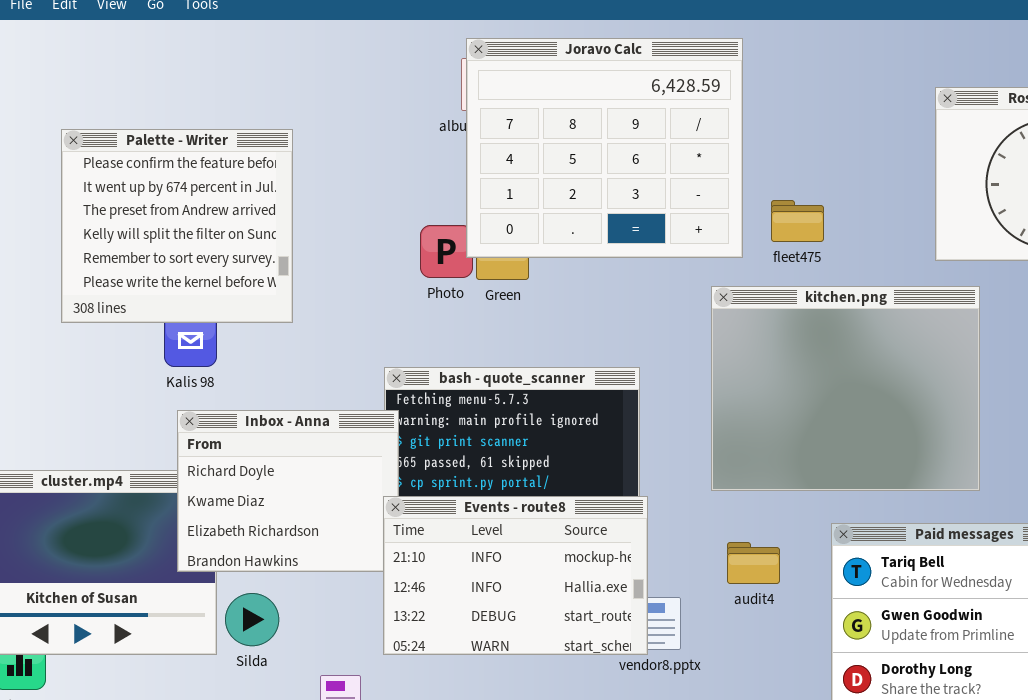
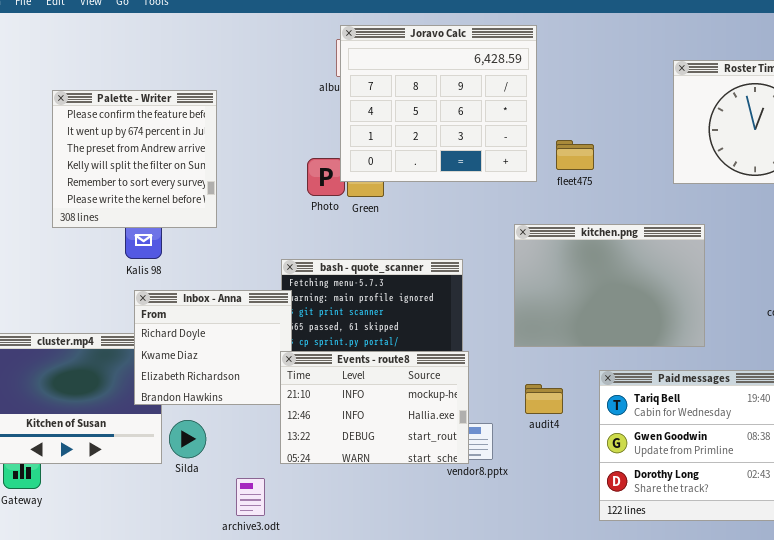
kitchen.png: [711,286,980,491] -> [514,224,705,347], resized

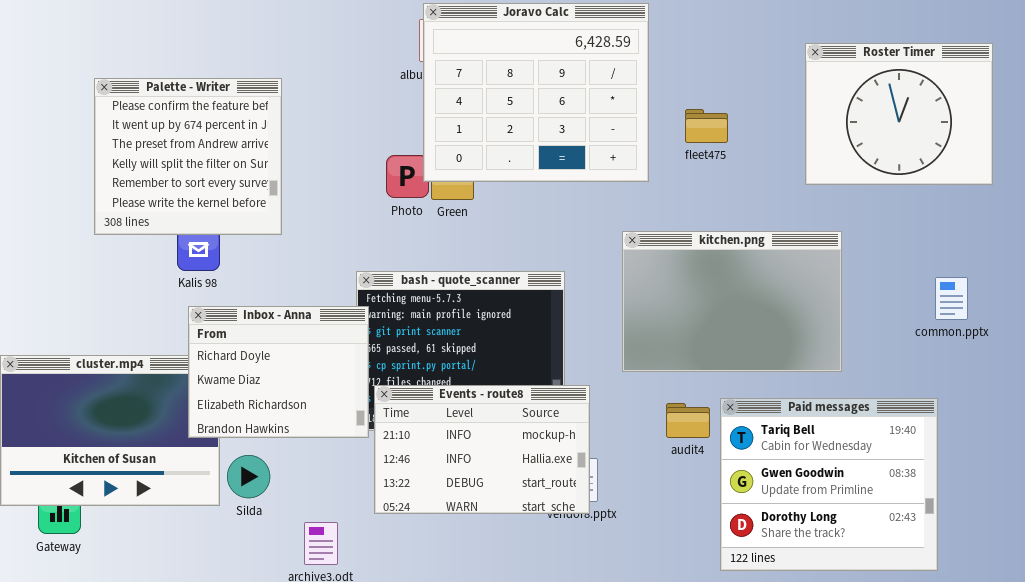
fleet475: [556,140,594,170] -> [685,109,728,143], moved
Events - route8: [280,351,469,464] -> [374,385,590,514], moved
audit4: [525,384,563,414] -> [666,403,710,438], moved

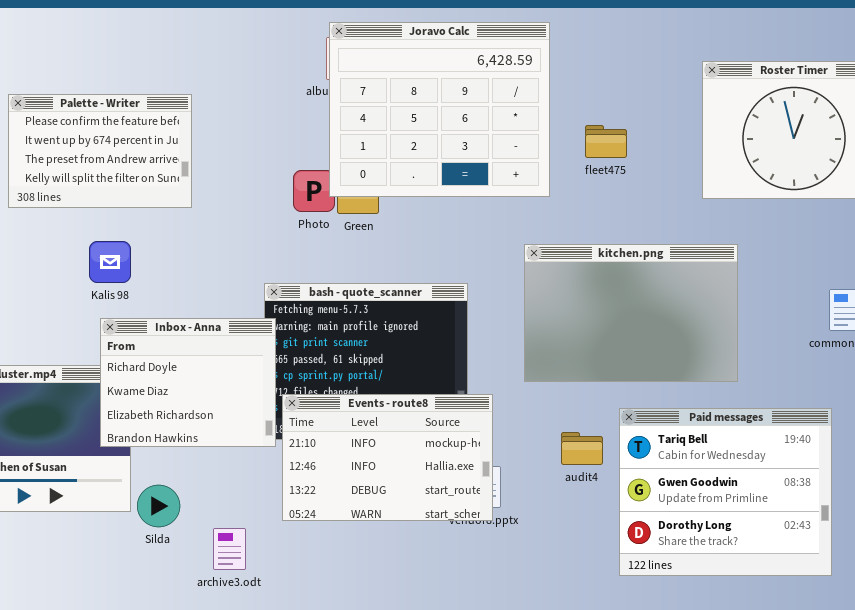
Palette - Writer: [94,78,282,235] -> [8,94,192,208], resized
audit4: [666,403,710,438] -> [561,432,603,465], moved
Silda: [227,455,270,498] -> [137,485,180,527], moved

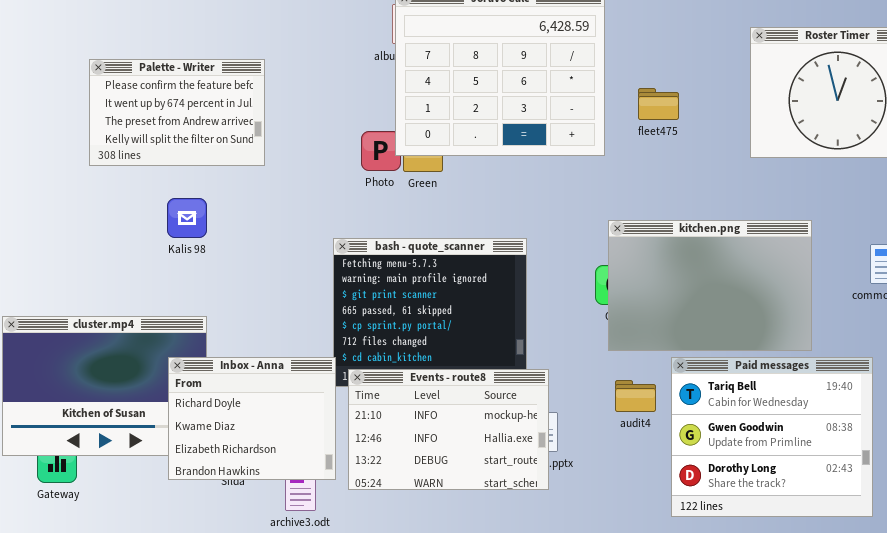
kitchen.png: [524,244,738,382] -> [608,220,812,351], moved
Inbox - Anna: [100,318,276,447] -> [168,357,336,480], moved
Events - route8: [282,394,493,521] -> [348,369,549,490], moved

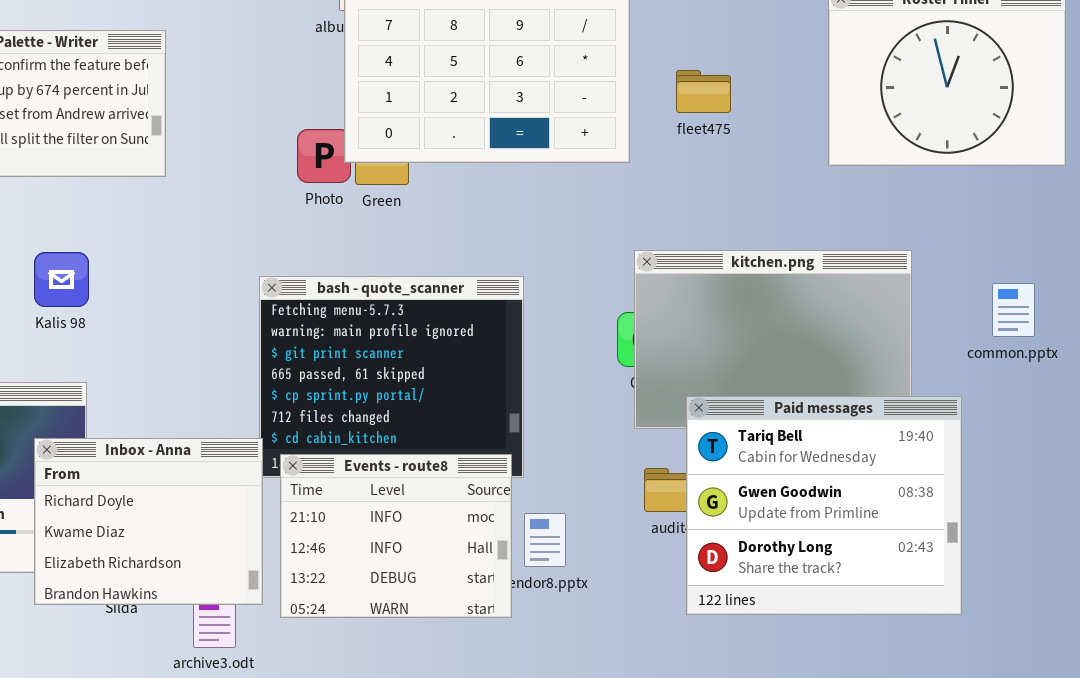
Kalis 98: [167,198,207,238] -> [34,252,89,307], moved
Paid messages: [671,357,873,517] -> [686,396,962,615], moved
Events - route8: [348,369,549,490] -> [280,454,512,618], resized

